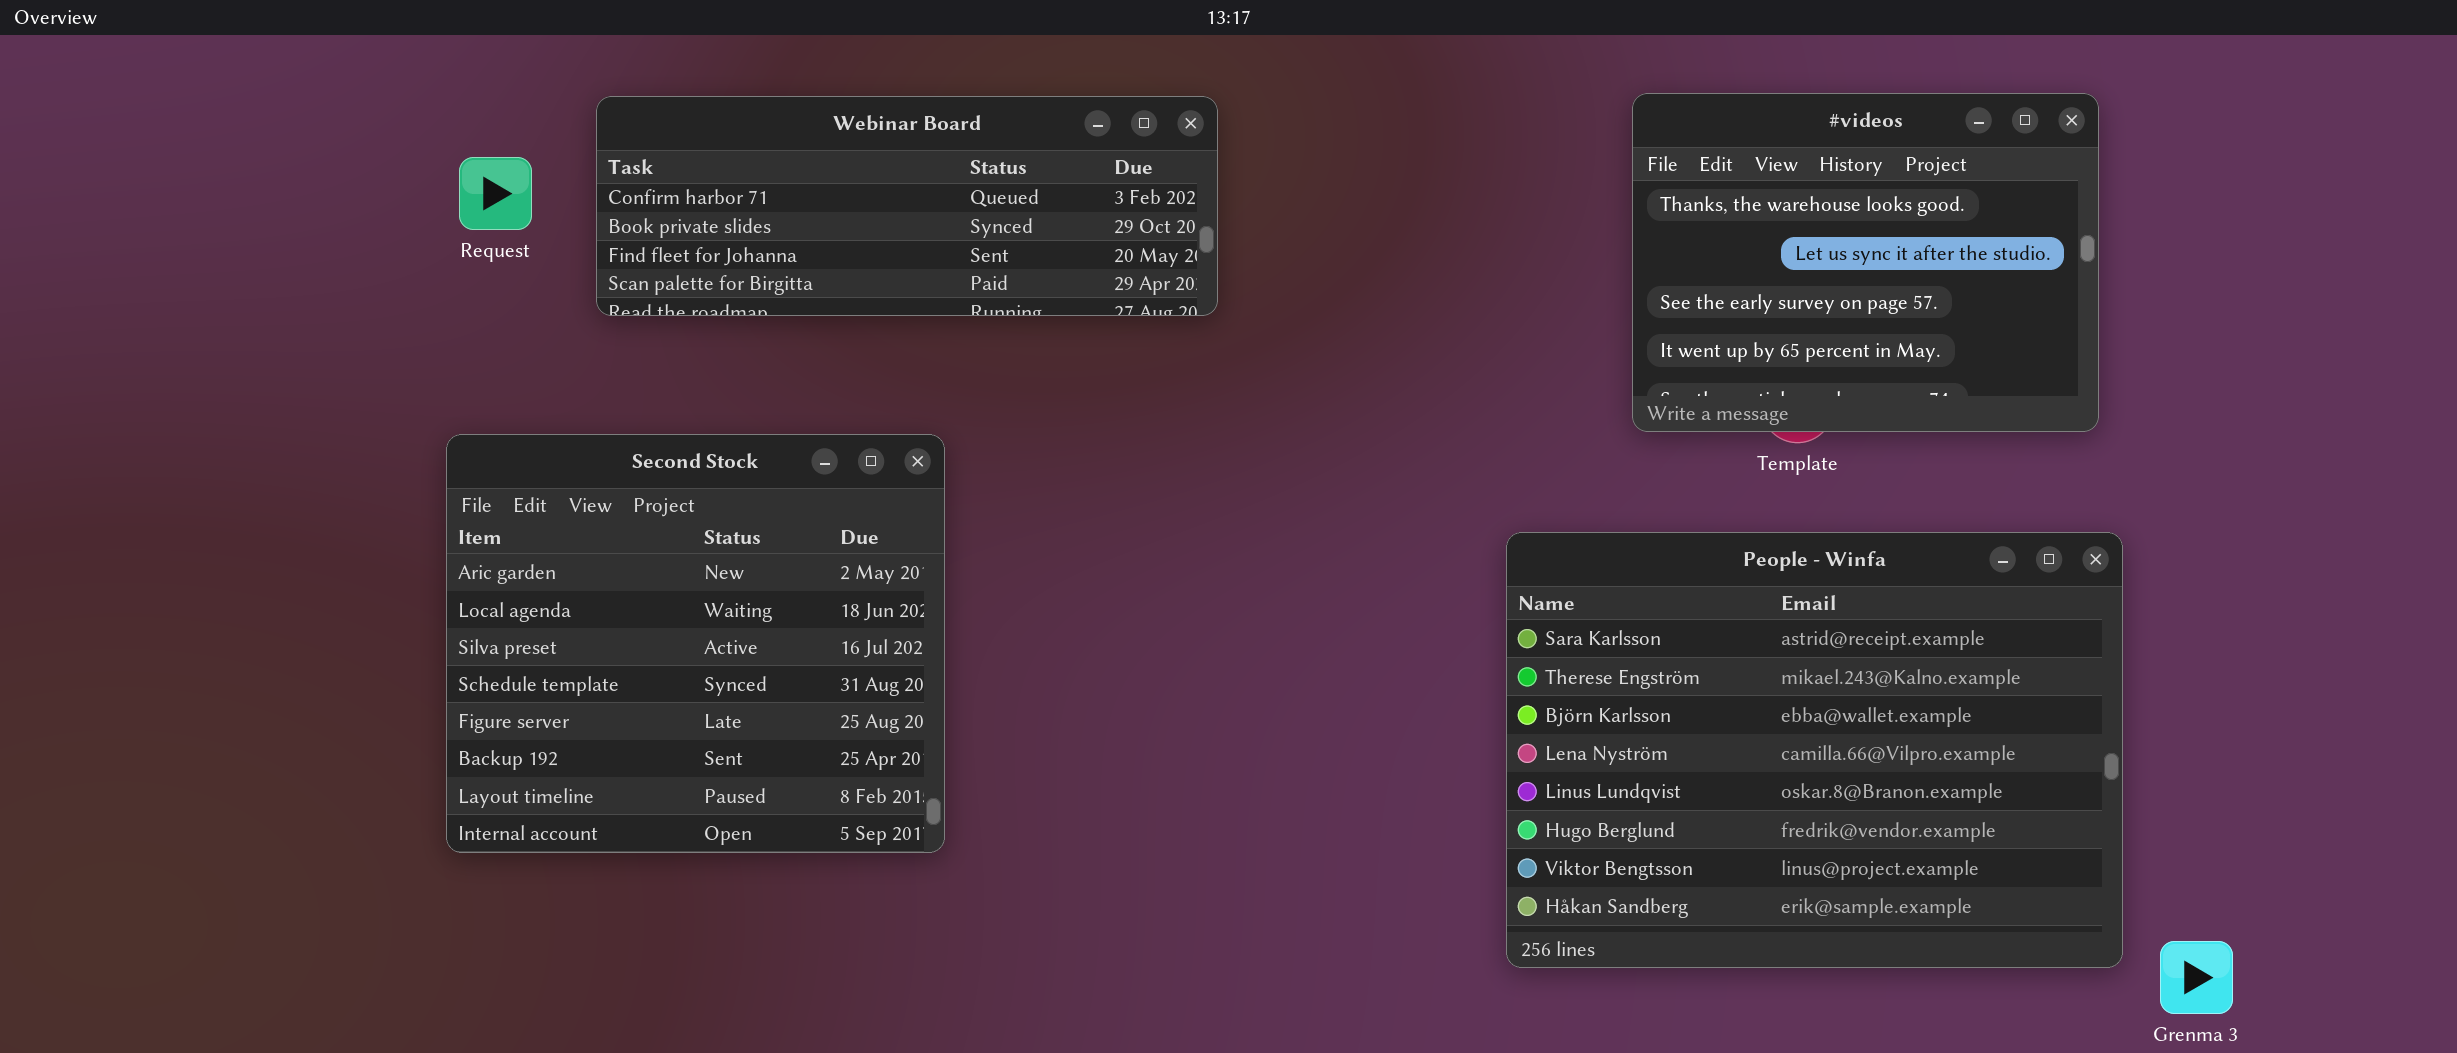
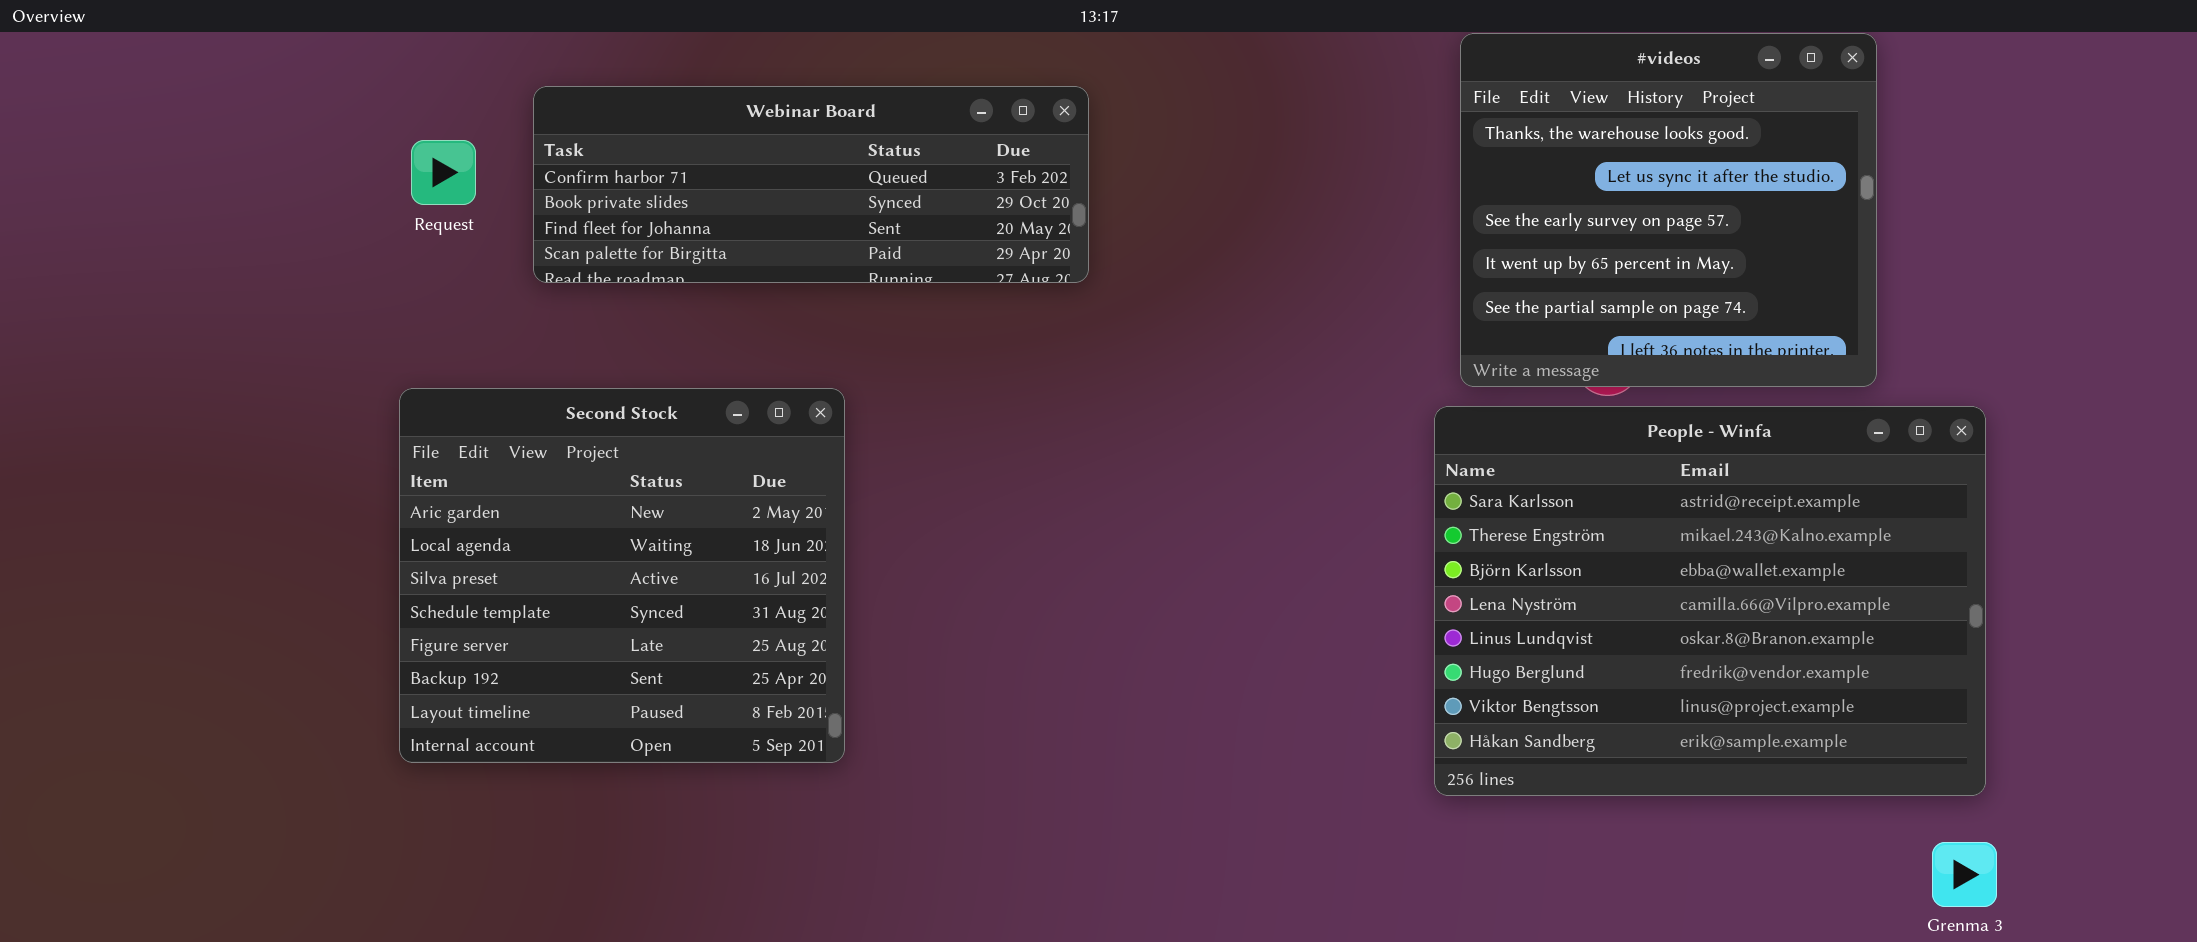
#videos: [1632,93,2099,432] -> [1460,33,1877,387], resized
People - Winfa: [1506,532,2123,968] -> [1434,406,1986,796], moved

